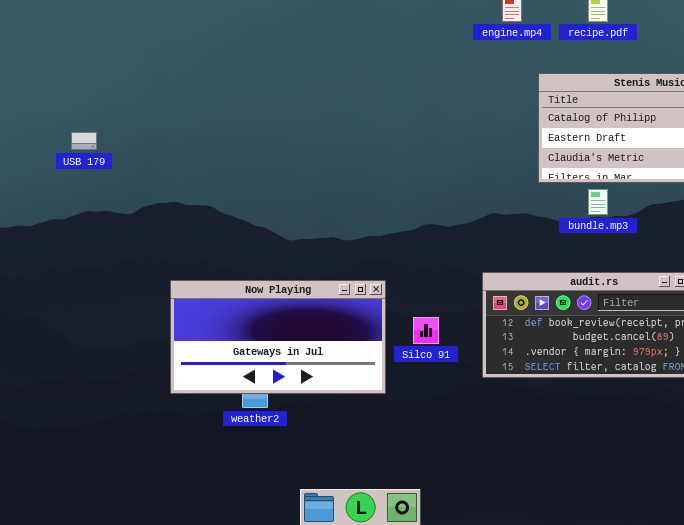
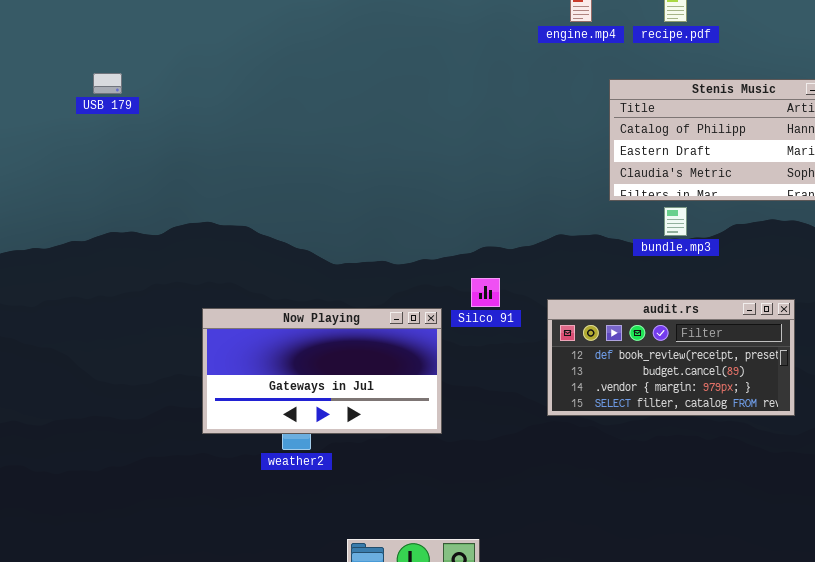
USB 179: [71,132,97,150] -> [93,73,122,94], moved
Silco 91: [413,317,439,344] -> [471,278,500,307], moved

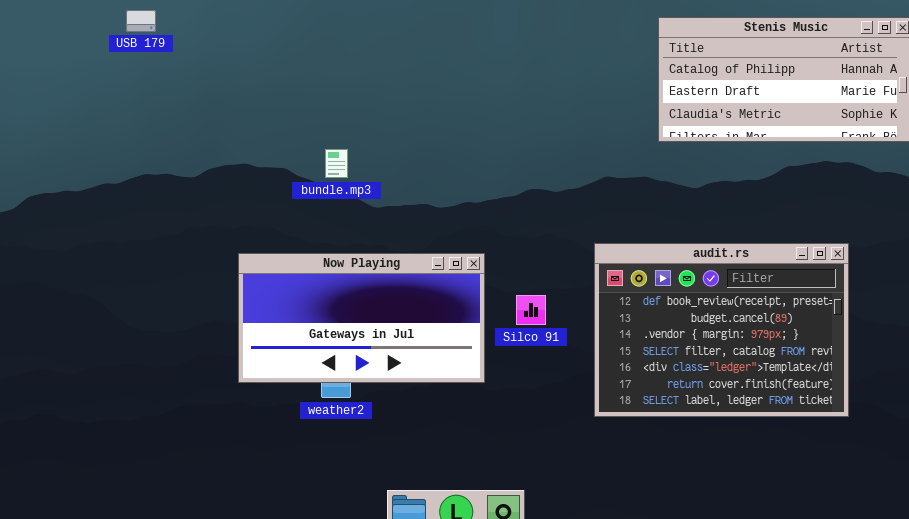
bundle.mp3: [664,207,687,236] -> [325,149,348,178], moved
Silco 91: [471,278,500,307] -> [516,295,546,325], moved
audit.rs: [547,299,795,416] -> [594,243,849,417], resized

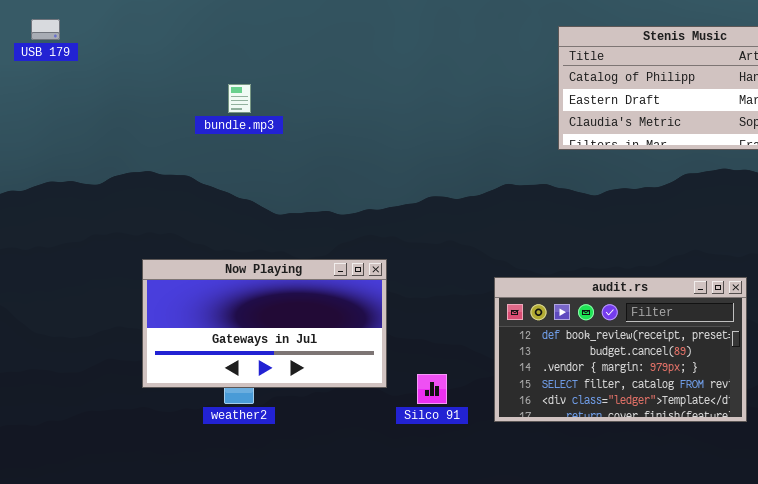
bundle.mp3: [325,149,348,178] -> [228,84,251,113], moved
audit.rs: [594,243,849,417] -> [494,277,747,422], resized
Silco 91: [516,295,546,325] -> [417,374,447,404], moved

